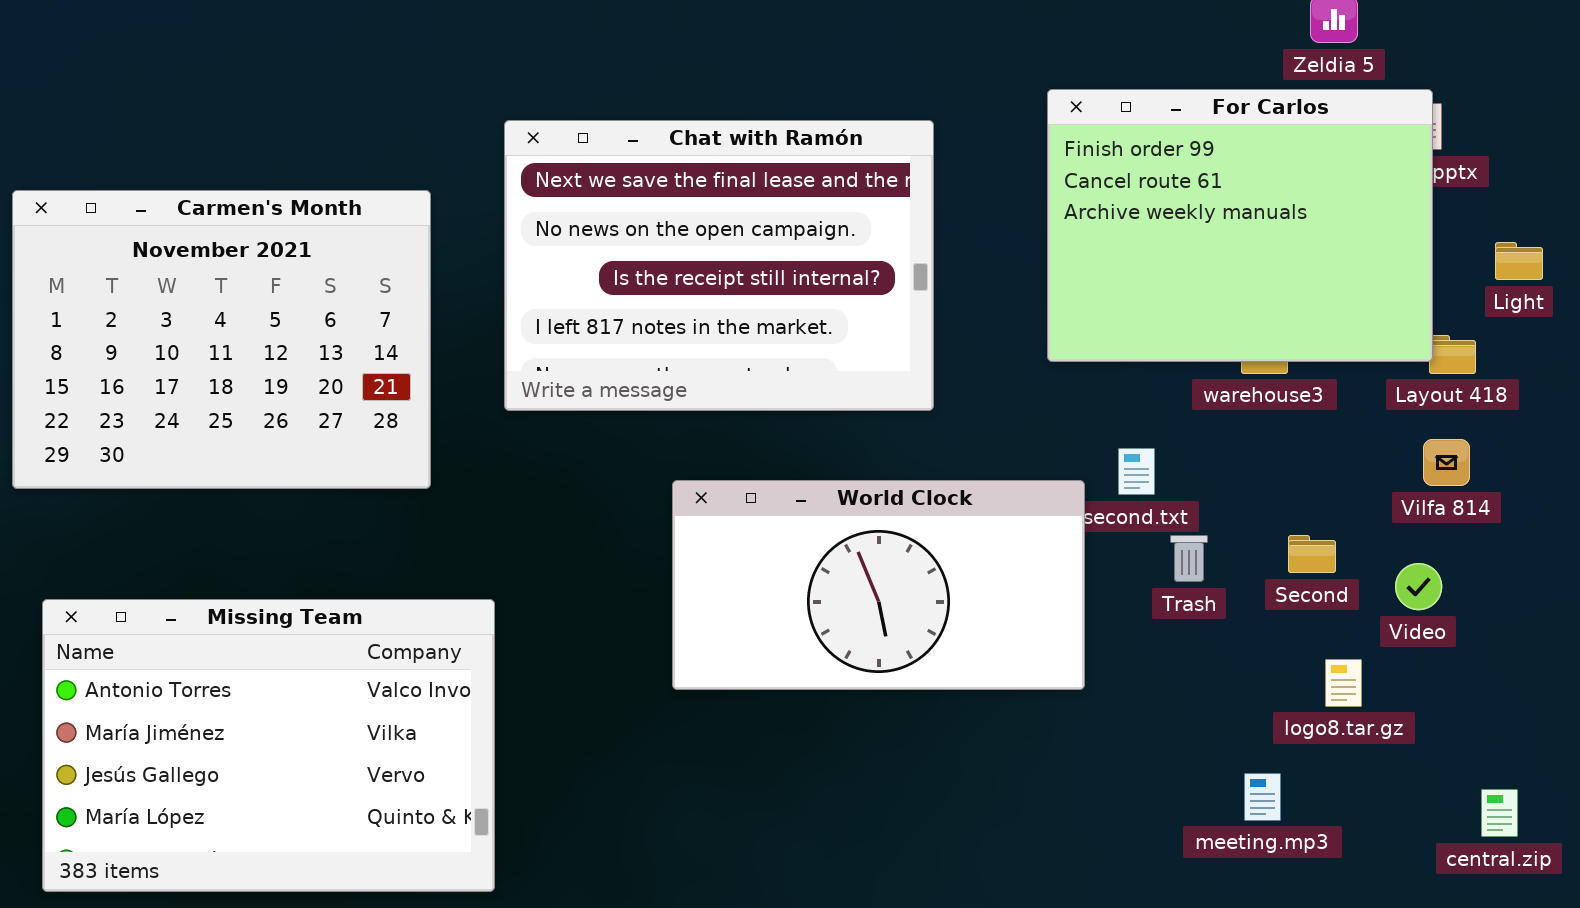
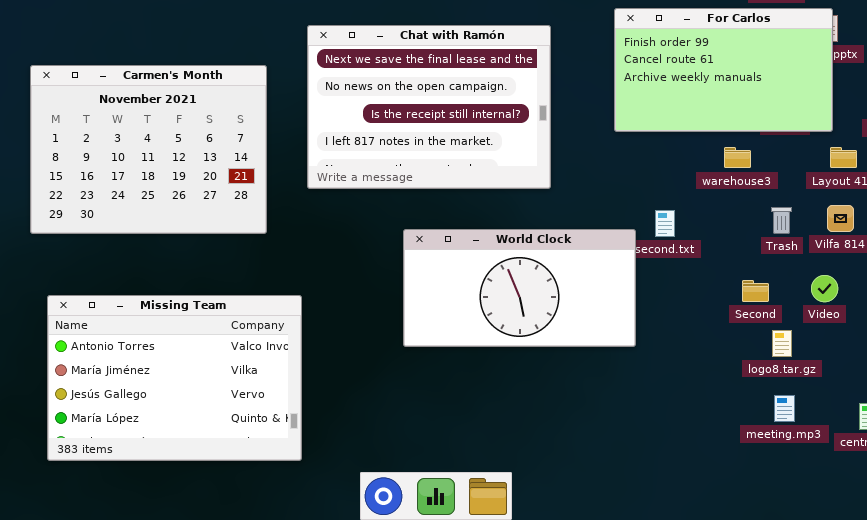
For Carlos: [1047,89,1433,362] -> [614,8,833,132], resized
Trash: [1170,535,1208,582] -> [771,207,792,234], moved
Second: [1288,535,1336,573] -> [742,280,769,302], moved
meeting.mp3: [1244,773,1281,821] -> [774,395,795,422], moved

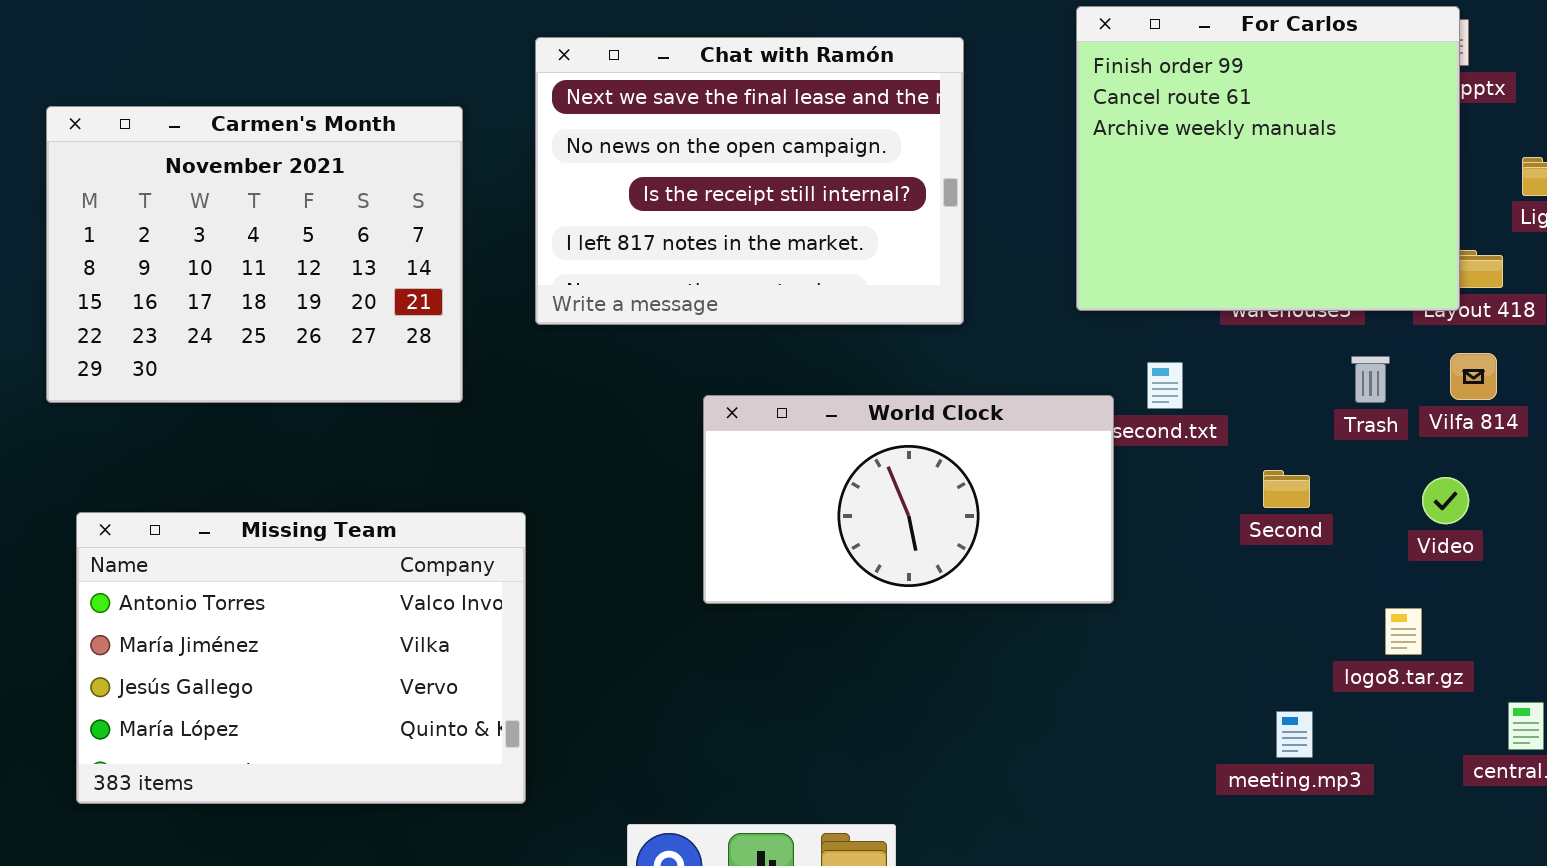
For Carlos: [614,8,833,132] -> [1076,6,1460,311], resized
Second: [742,280,769,302] -> [1263,470,1310,508], moved
logo8.tar.gz: [772,330,792,357] -> [1385,608,1422,655], moved
meeting.mp3: [774,395,795,422] -> [1276,711,1313,758], moved

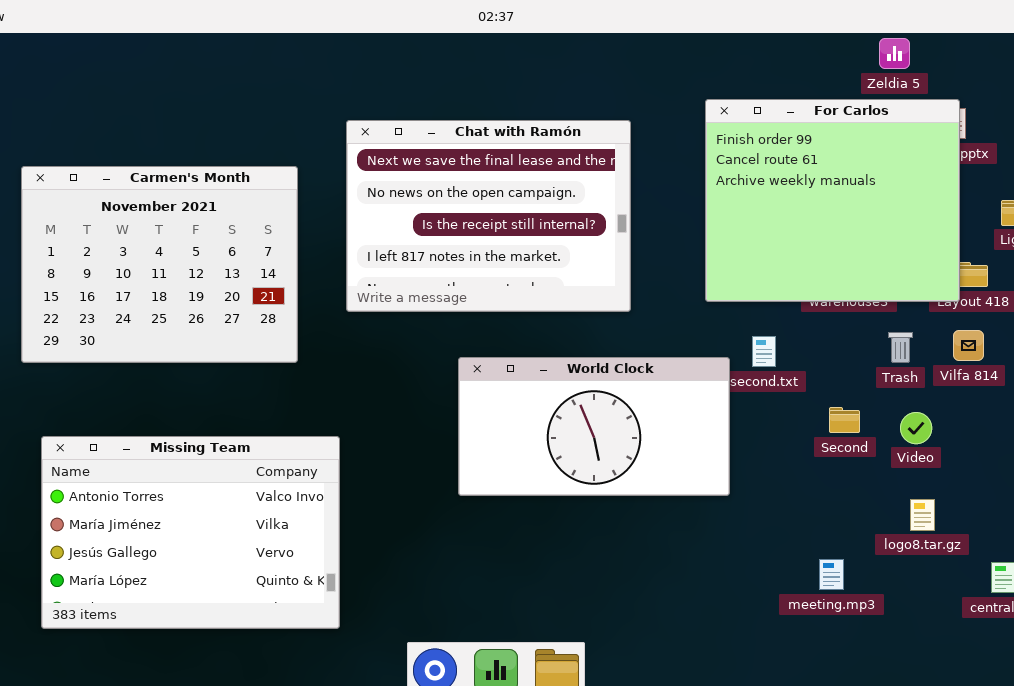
Video: [1422,477,1469,524] -> [900,412,932,444], moved
meeting.mp3: [1276,711,1313,758] -> [819,559,844,590], moved

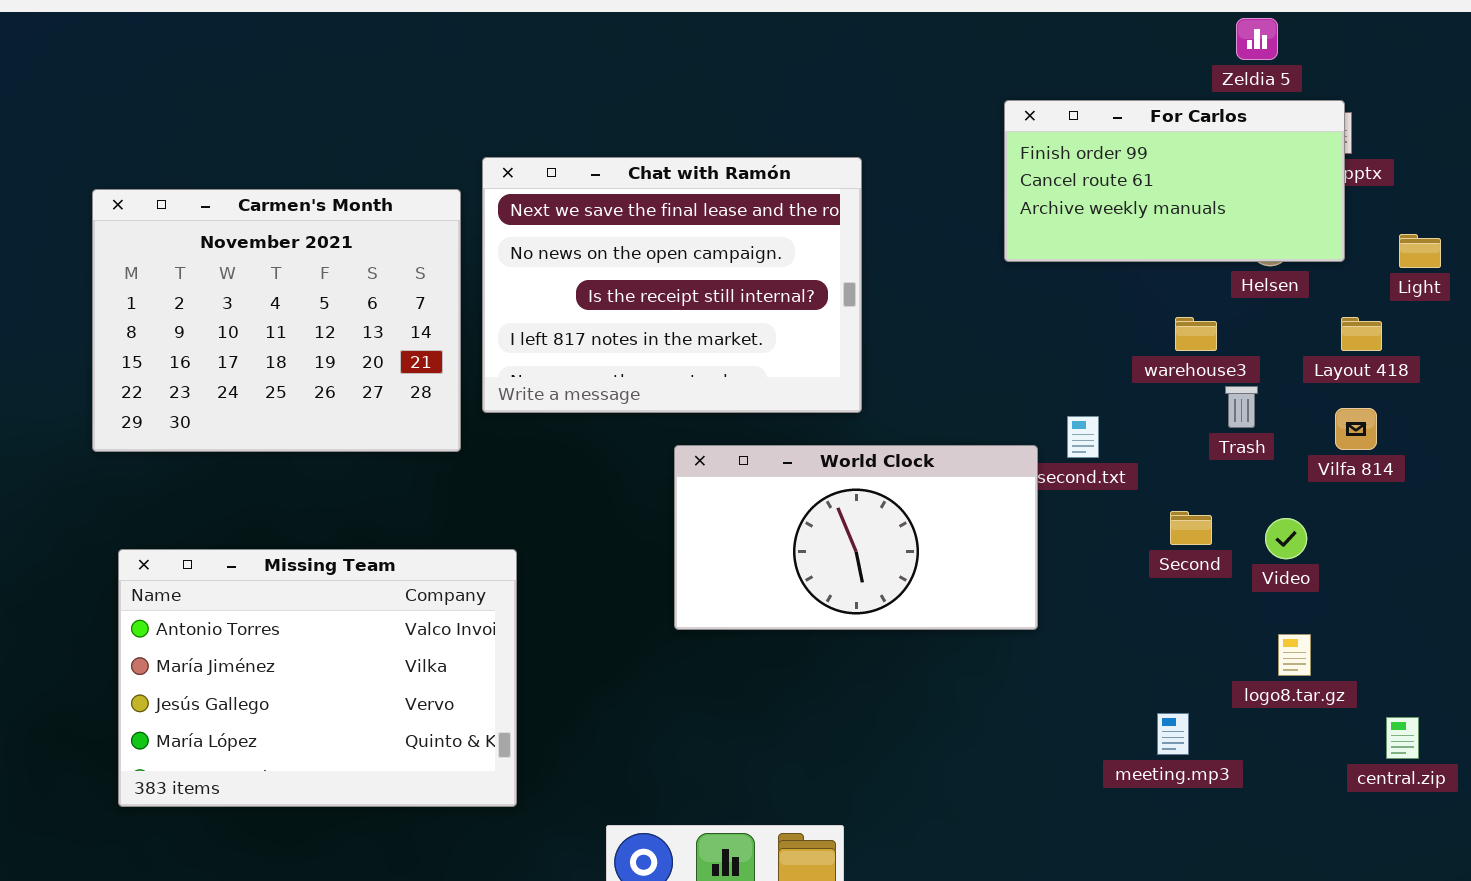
For Carlos: [705,99,960,302] -> [1004,100,1345,262], resized
Chat with Ramón: [346,120,631,312] -> [482,157,862,413], moved
Trash: [888,332,913,363] -> [1225,386,1258,428], moved

